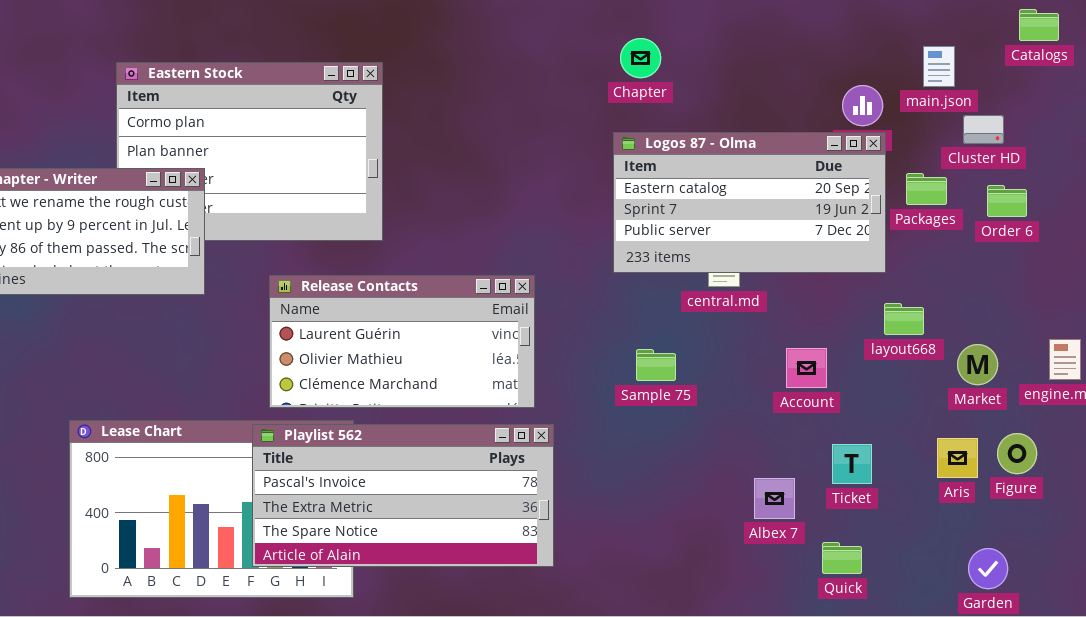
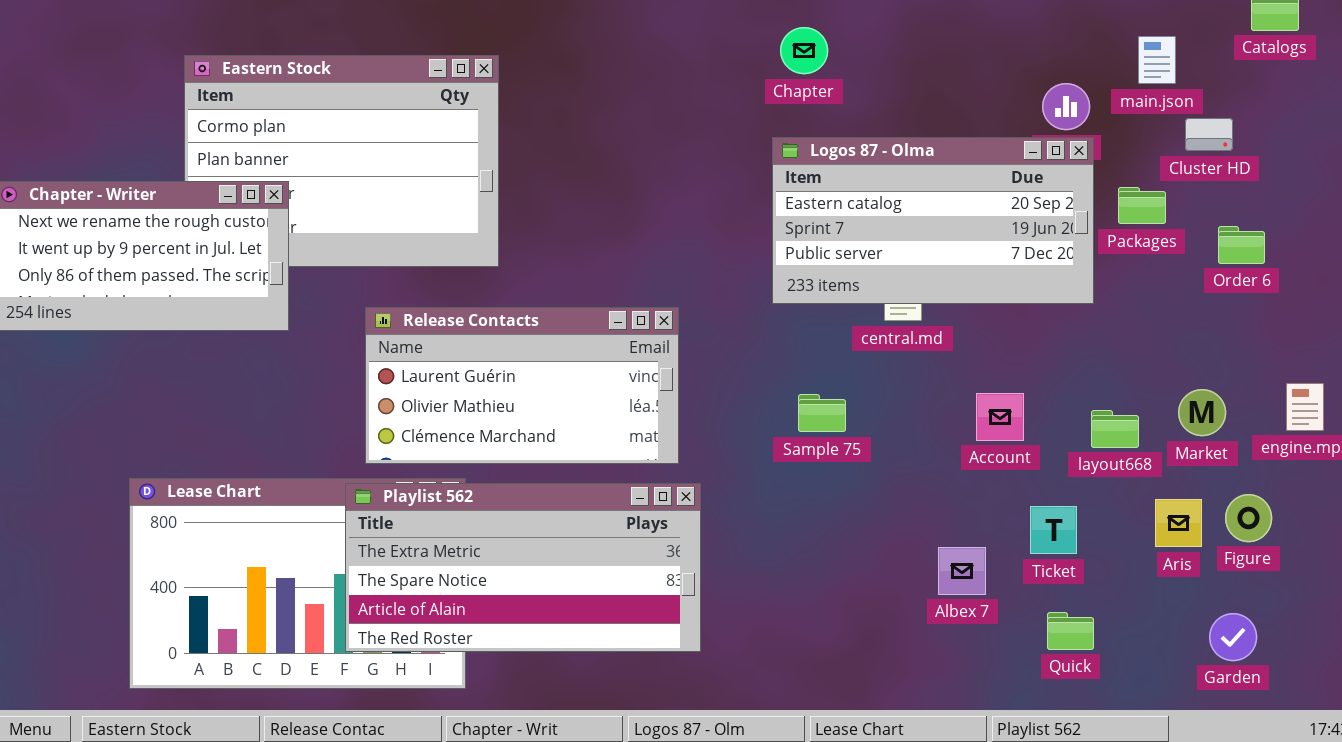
Order 6: [987,185,1027,217] -> [1218,226,1265,264], moved
layout668: [884,303,924,335] -> [1091,410,1139,448], moved
Playlist 562: [252,424,554,567] -> [345,483,701,652], scrolled down 1 row
Quick: [822,542,862,574] -> [1047,612,1094,650], moved
Garden: [968,548,1008,589] -> [1209,613,1257,661], moved

